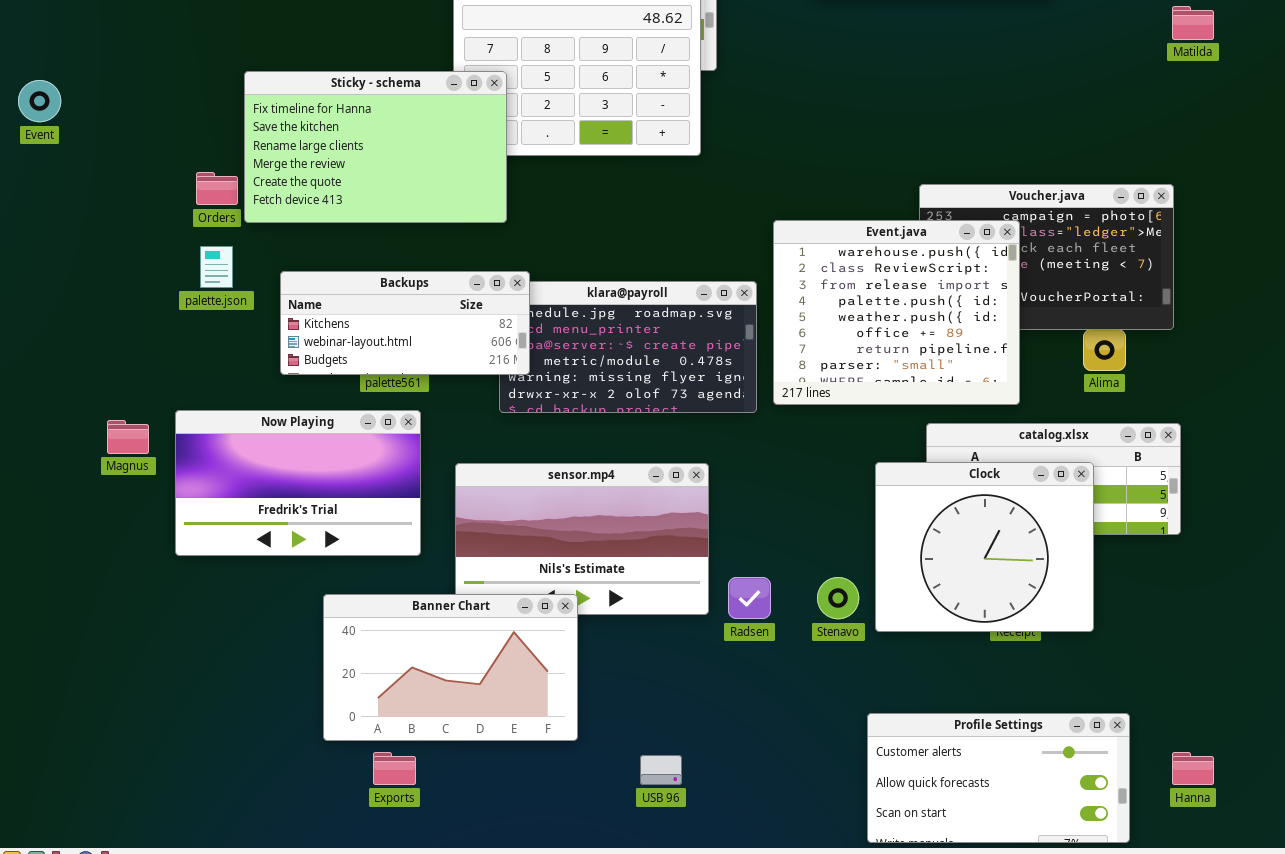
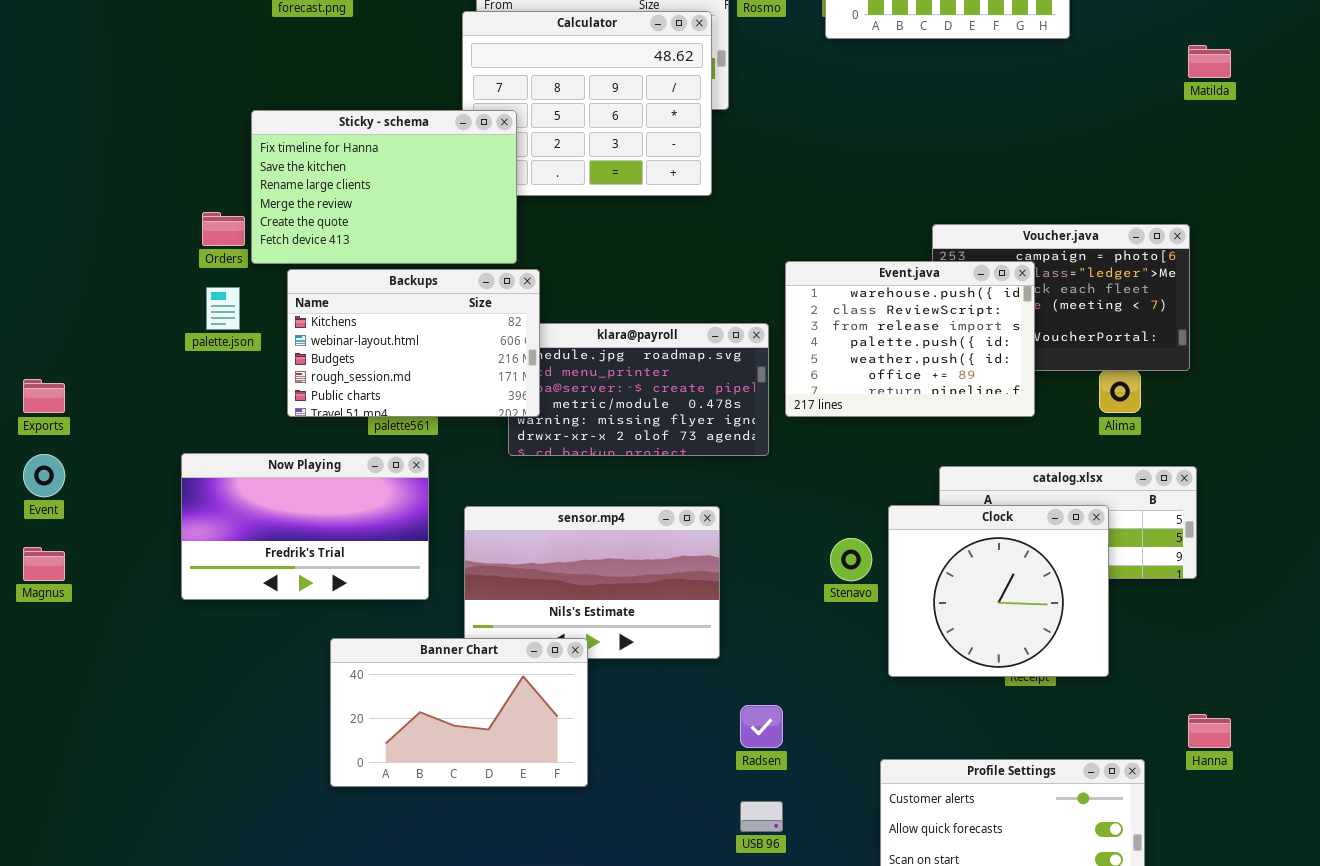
Event: [18,80,61,122] -> [23,454,65,497], moved
Event.java: [773,220,1020,405] -> [785,261,1035,417], resized
Backups: [280,271,530,375] -> [287,269,540,417], resized
Magnus: [107,420,149,454] -> [23,547,65,581], moved
Radsen: [728,577,771,619] -> [740,705,783,748], moved
Stenavo: [817,577,859,619] -> [830,538,872,581], moved
Exports: [373,752,416,785] -> [23,379,65,413], moved
Hanna: [1172,752,1214,785] -> [1188,714,1231,748], moved
USB 96: [640,755,682,785] -> [740,801,783,832], moved

